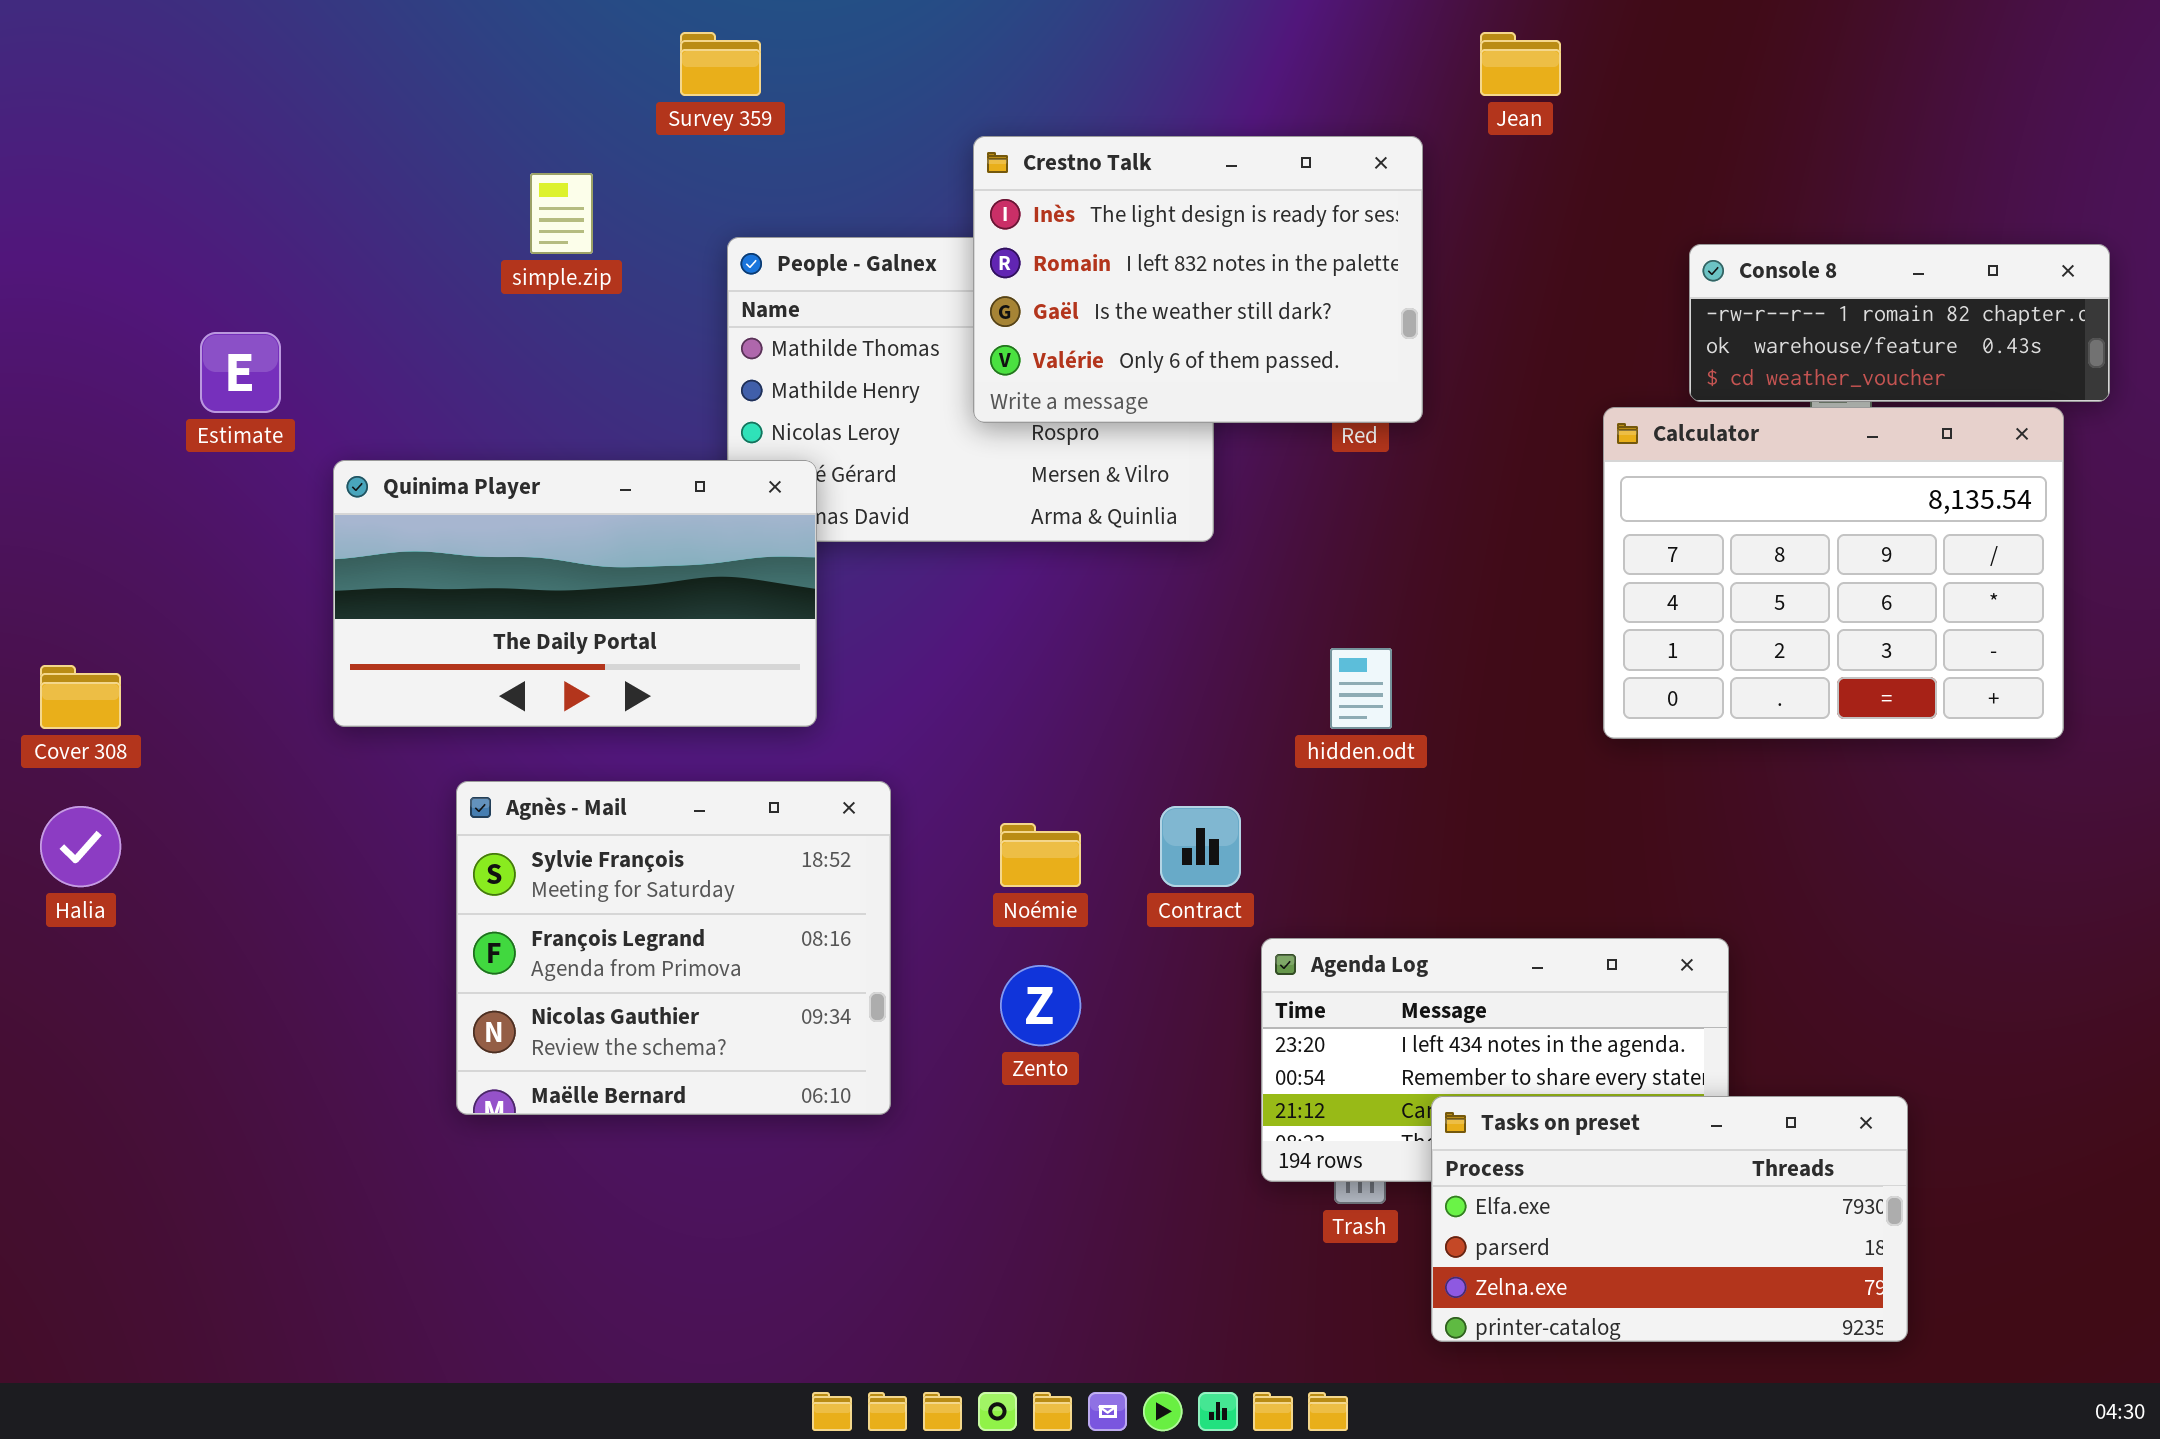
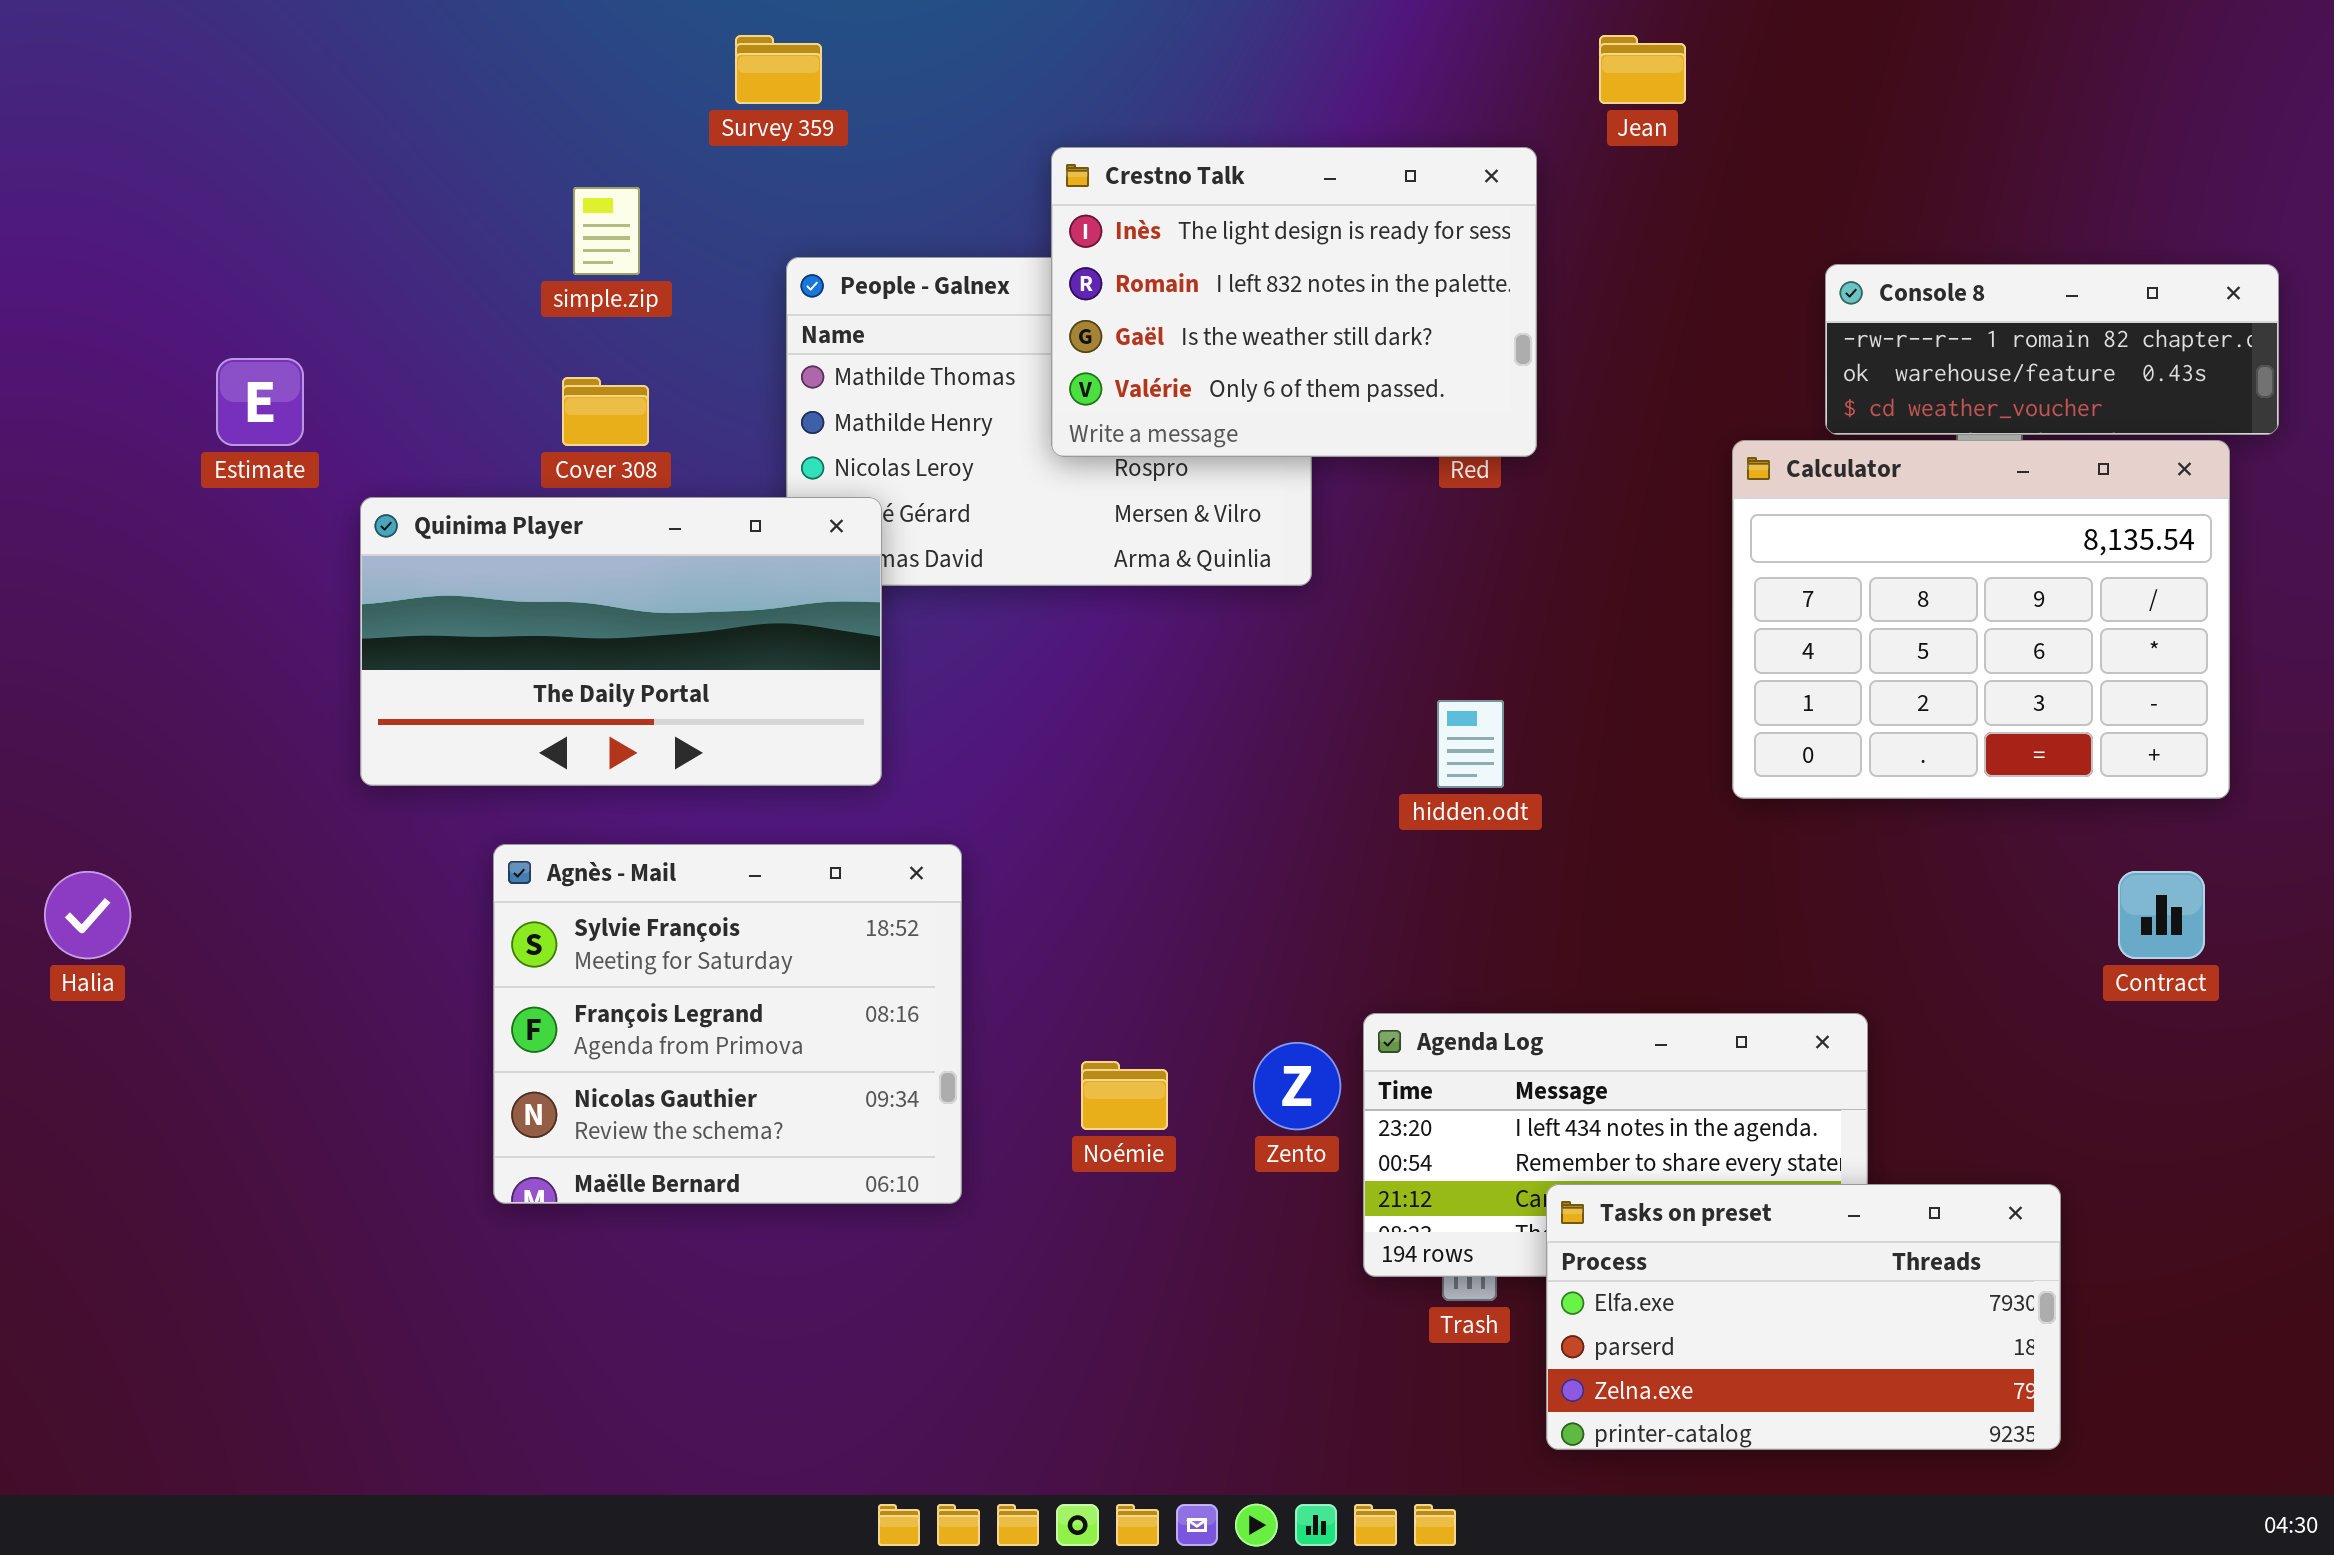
Cover 308: [40,665,121,729] -> [562,377,649,446], moved
Contract: [1160,806,1241,887] -> [2118,871,2205,959], moved
Noémie: [1000,823,1081,887] -> [1081,1061,1168,1130], moved
Zento: [1000,965,1081,1046] -> [1253,1042,1341,1130], moved

